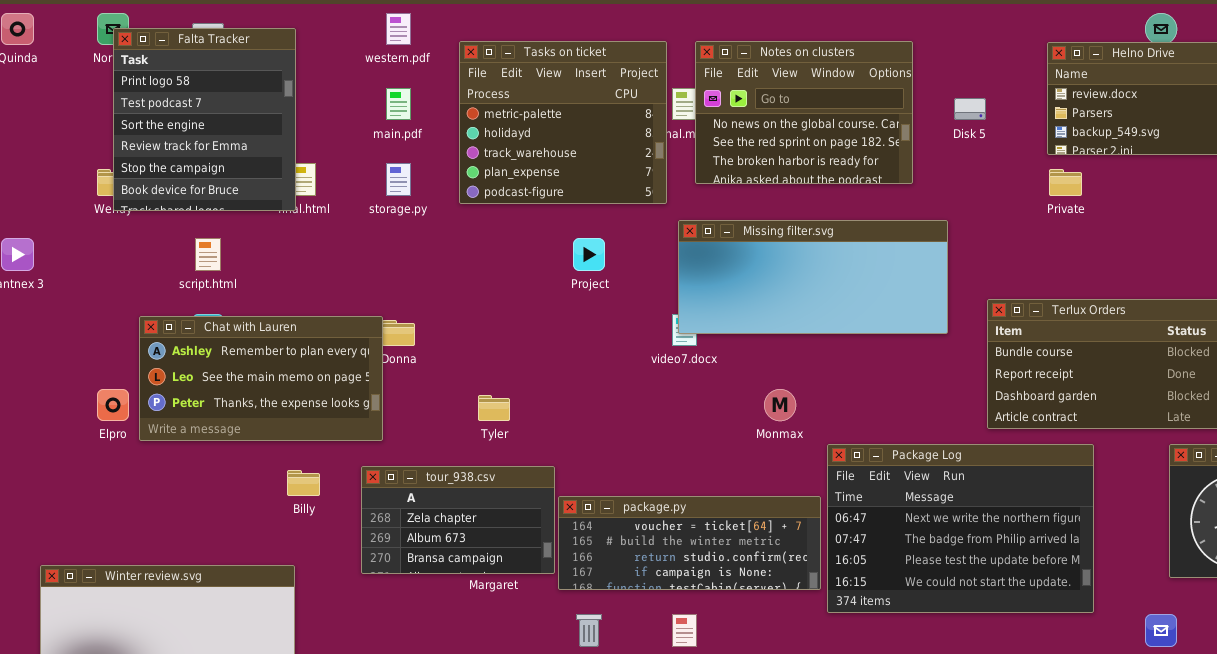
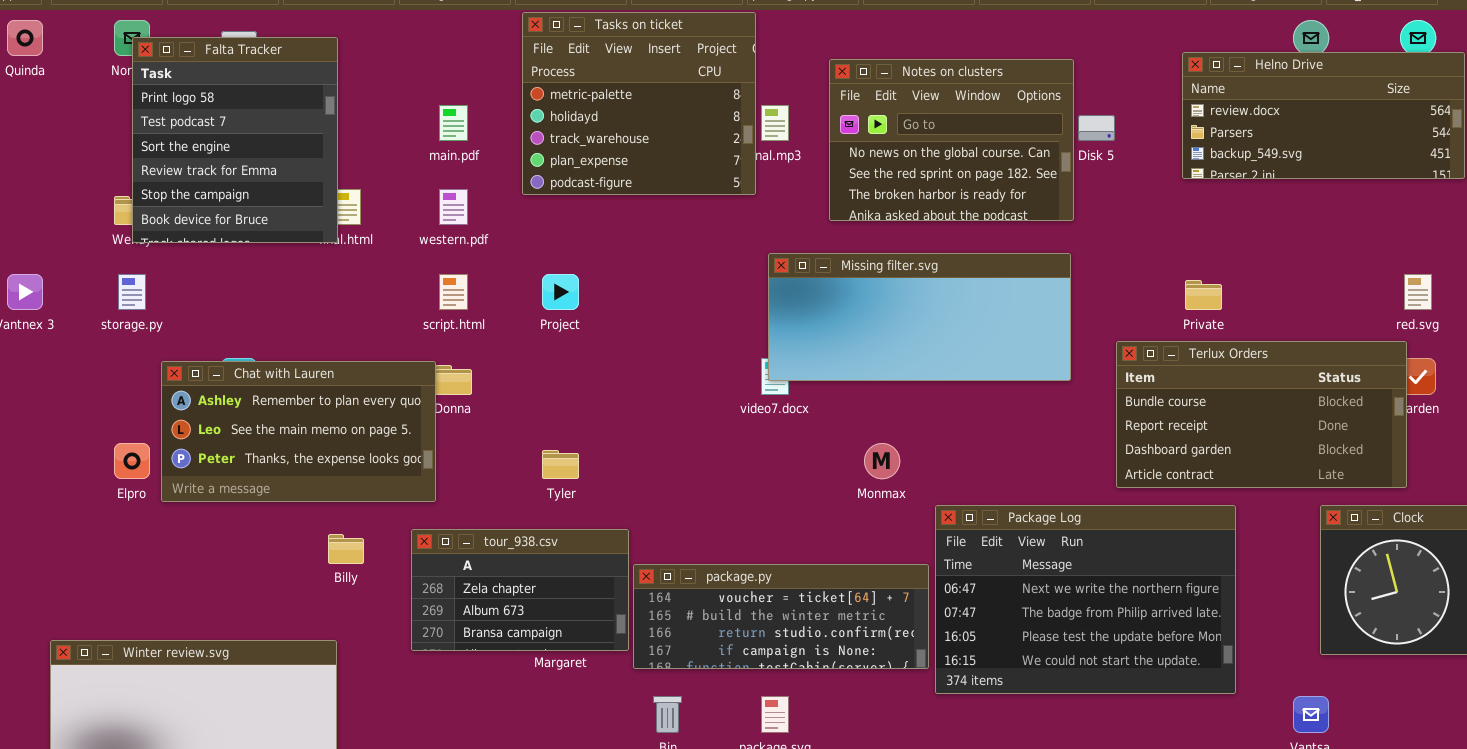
western.pdf: [386,13,411,45] -> [439,189,468,225], moved
Tasks on ticket: [459,41,667,204] -> [522,12,756,195], moved
Notes on clusters: [695,41,913,184] -> [829,59,1074,221], moved
storage.py: [386,163,411,196] -> [118,274,146,310], moved
Private: [1049,169,1082,196] -> [1185,280,1222,310], moved
script.html: [195,238,221,271] -> [439,274,468,310], moved
Project: [573,238,605,271] -> [542,274,579,310], moved

